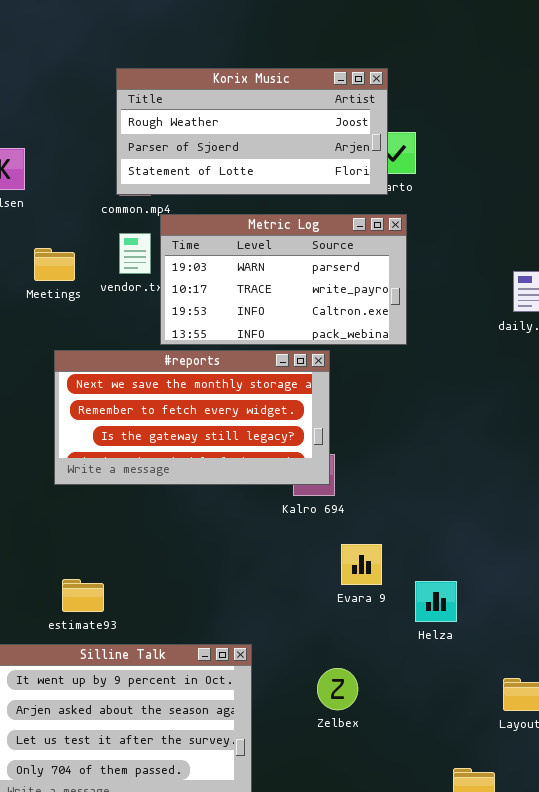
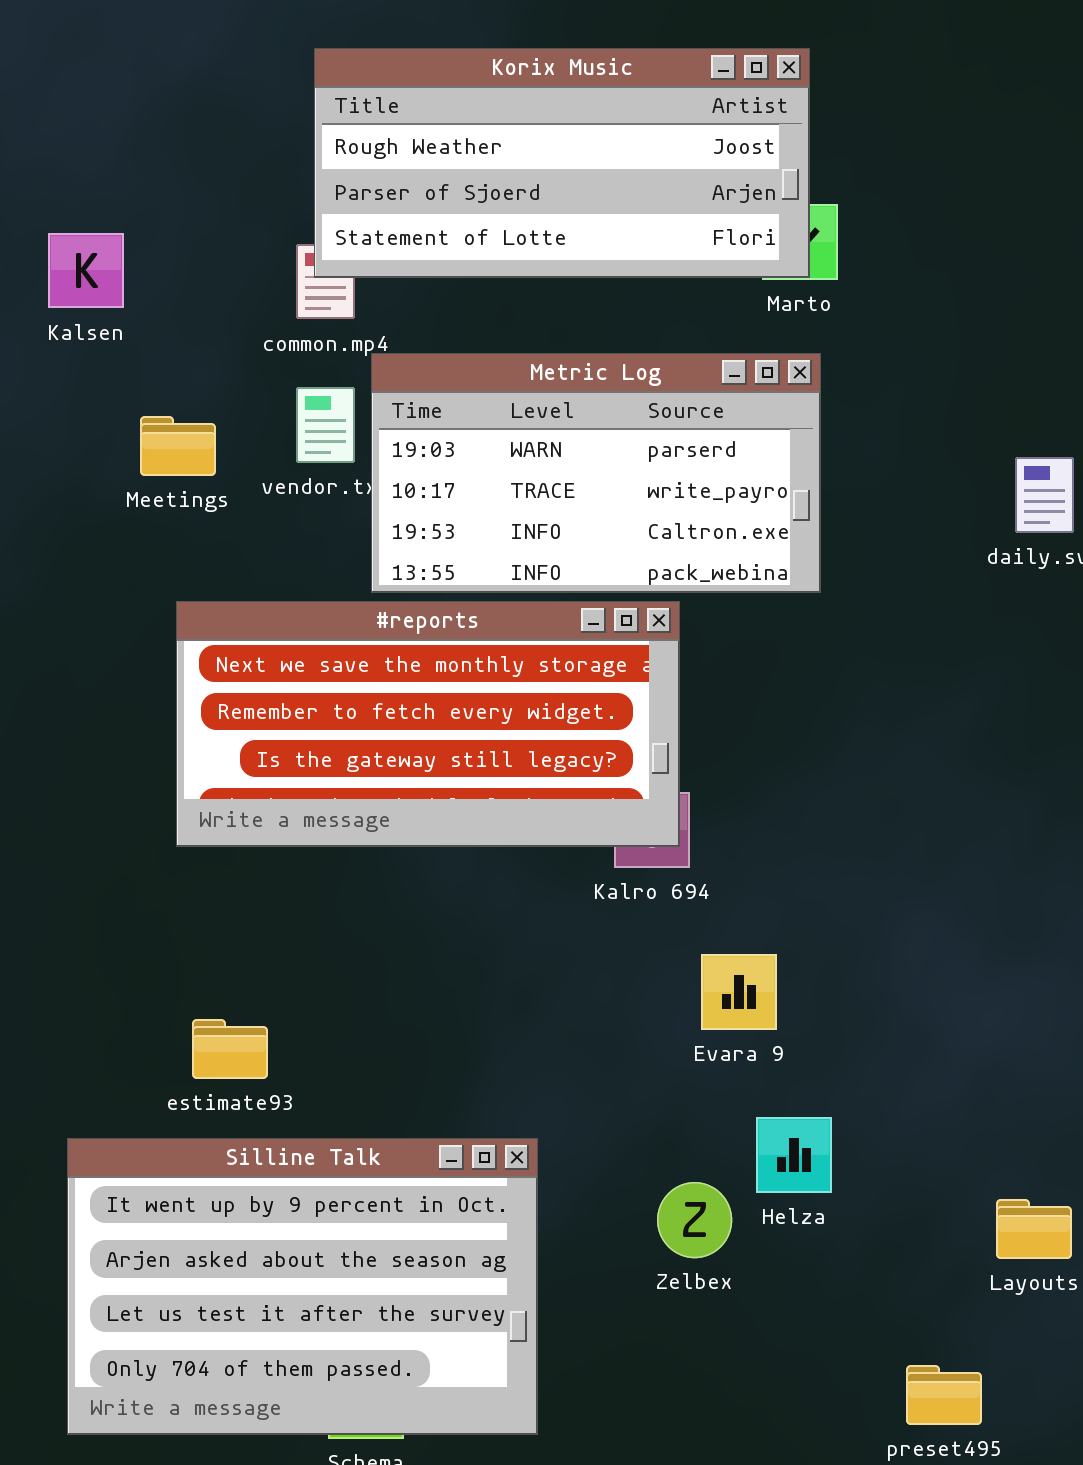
Korix Music: [116,68,388,195] -> [314,48,810,278], moved
Helza: [415,581,457,622] -> [756,1117,832,1193], moved

